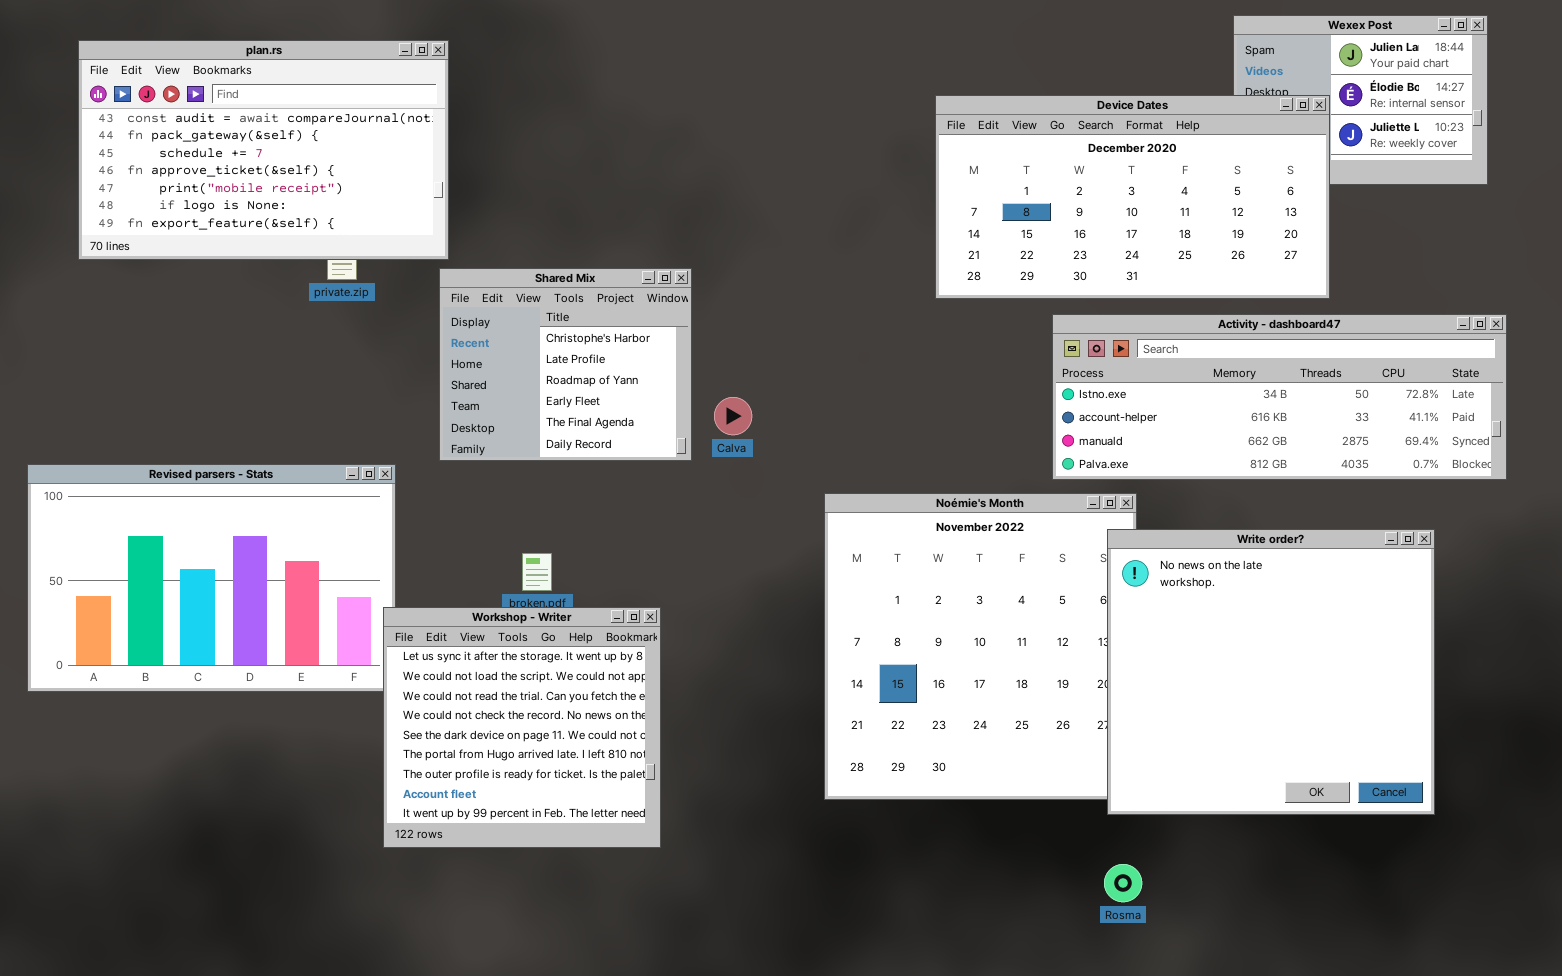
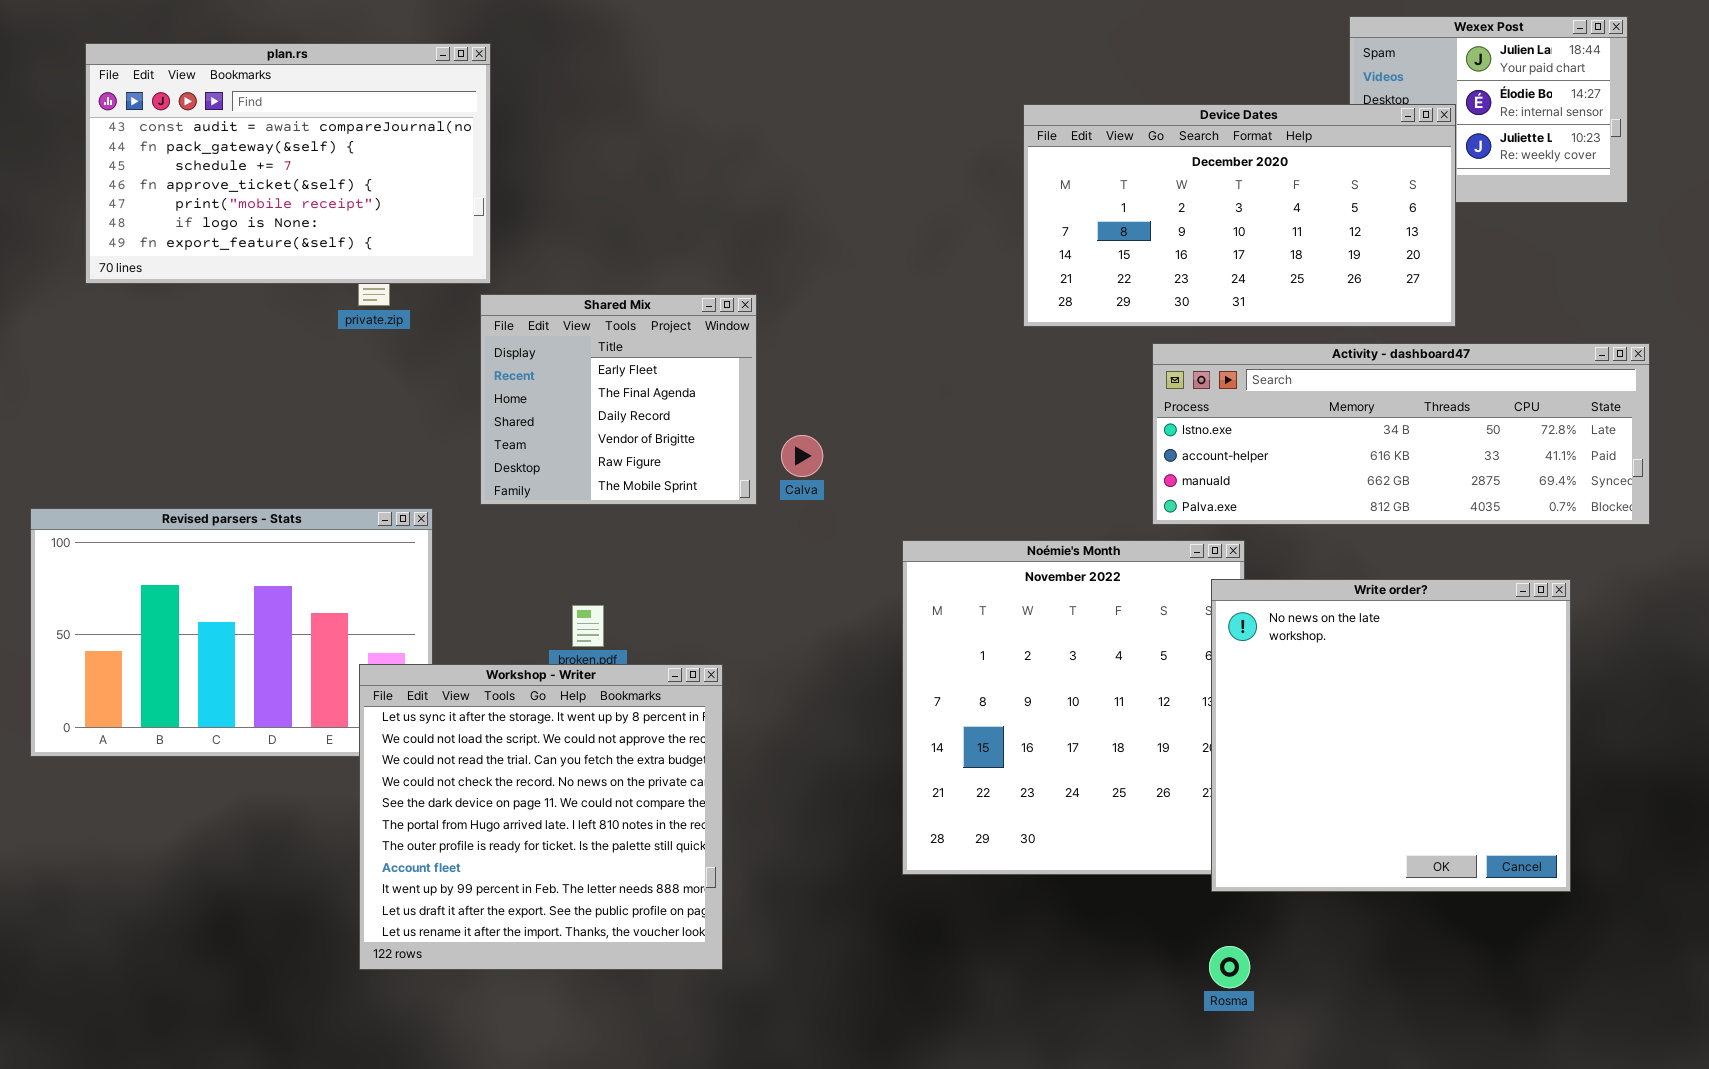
Shared Mix: [439,268,692,461] -> [480,294,757,505], scrolled down 3 rows
Workshop - Writer: [383,607,661,848] -> [359,664,723,970], resized

